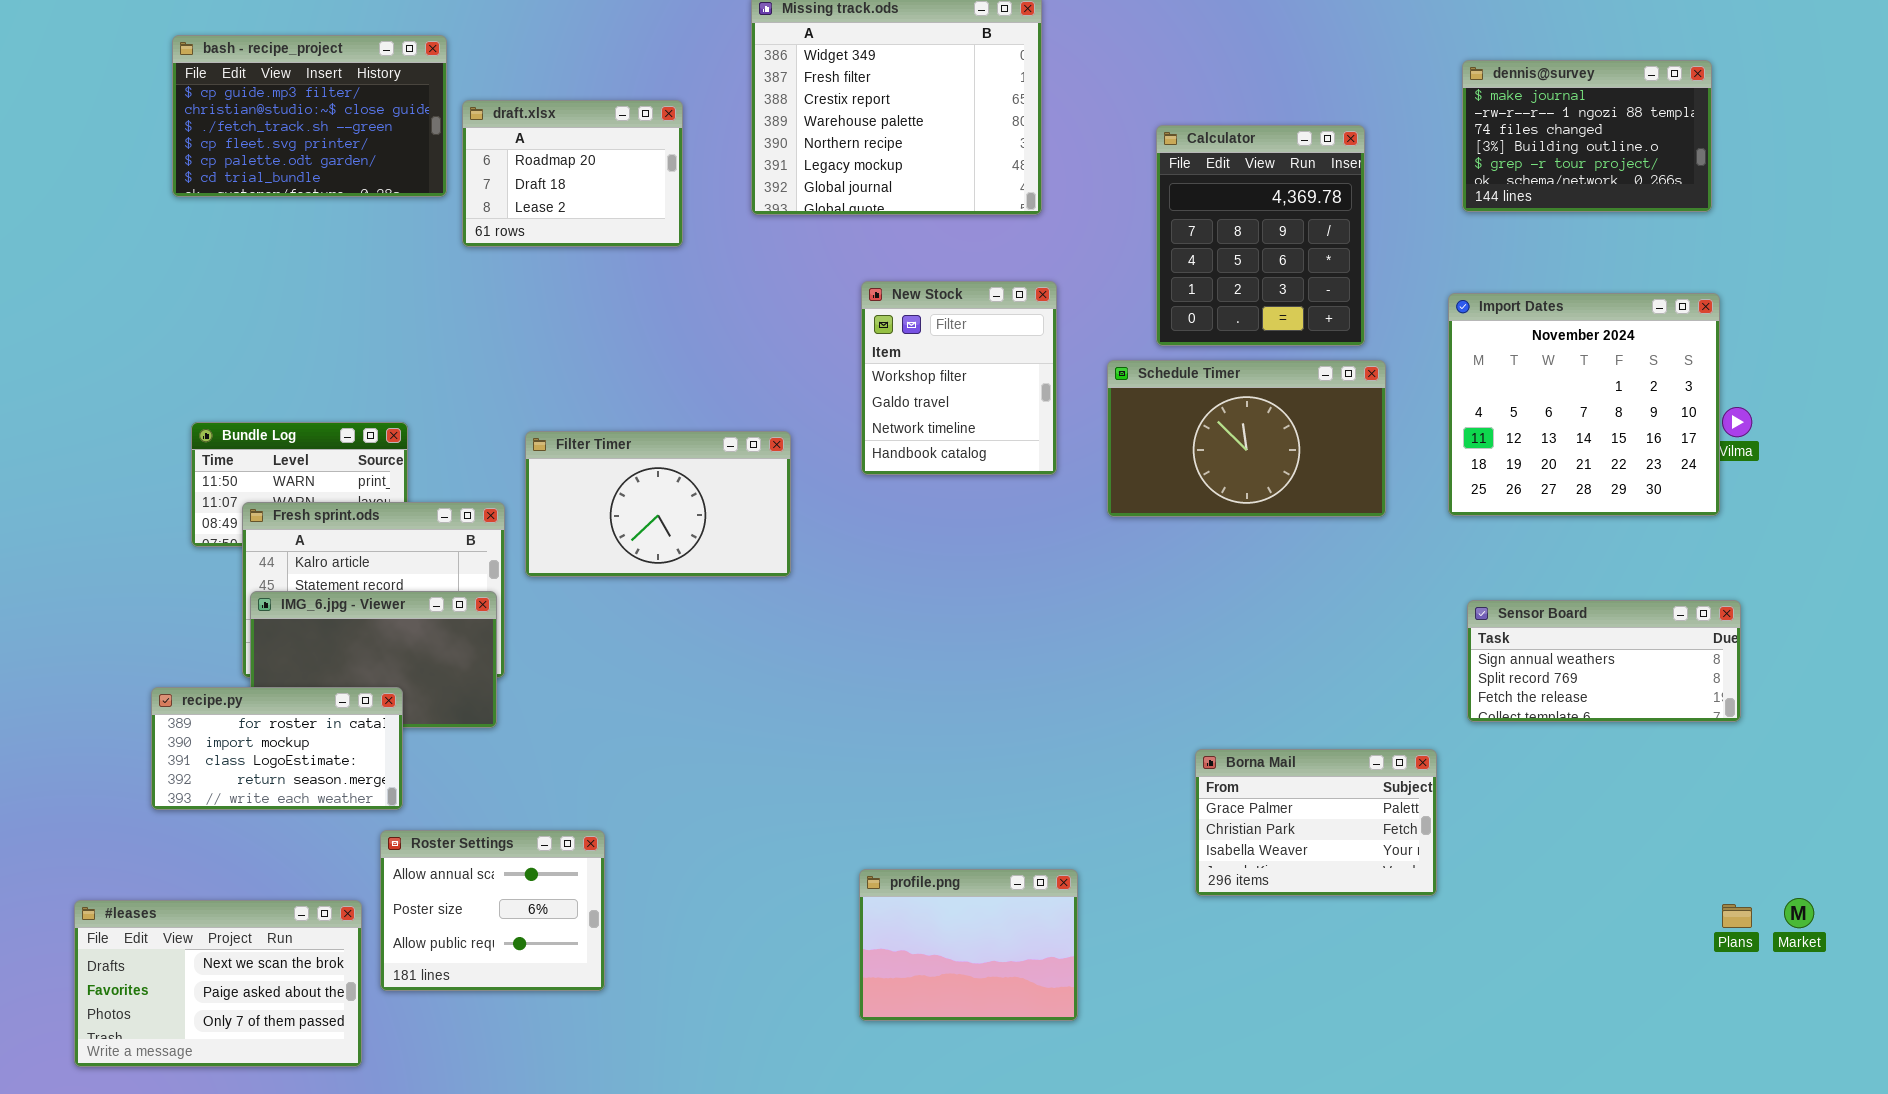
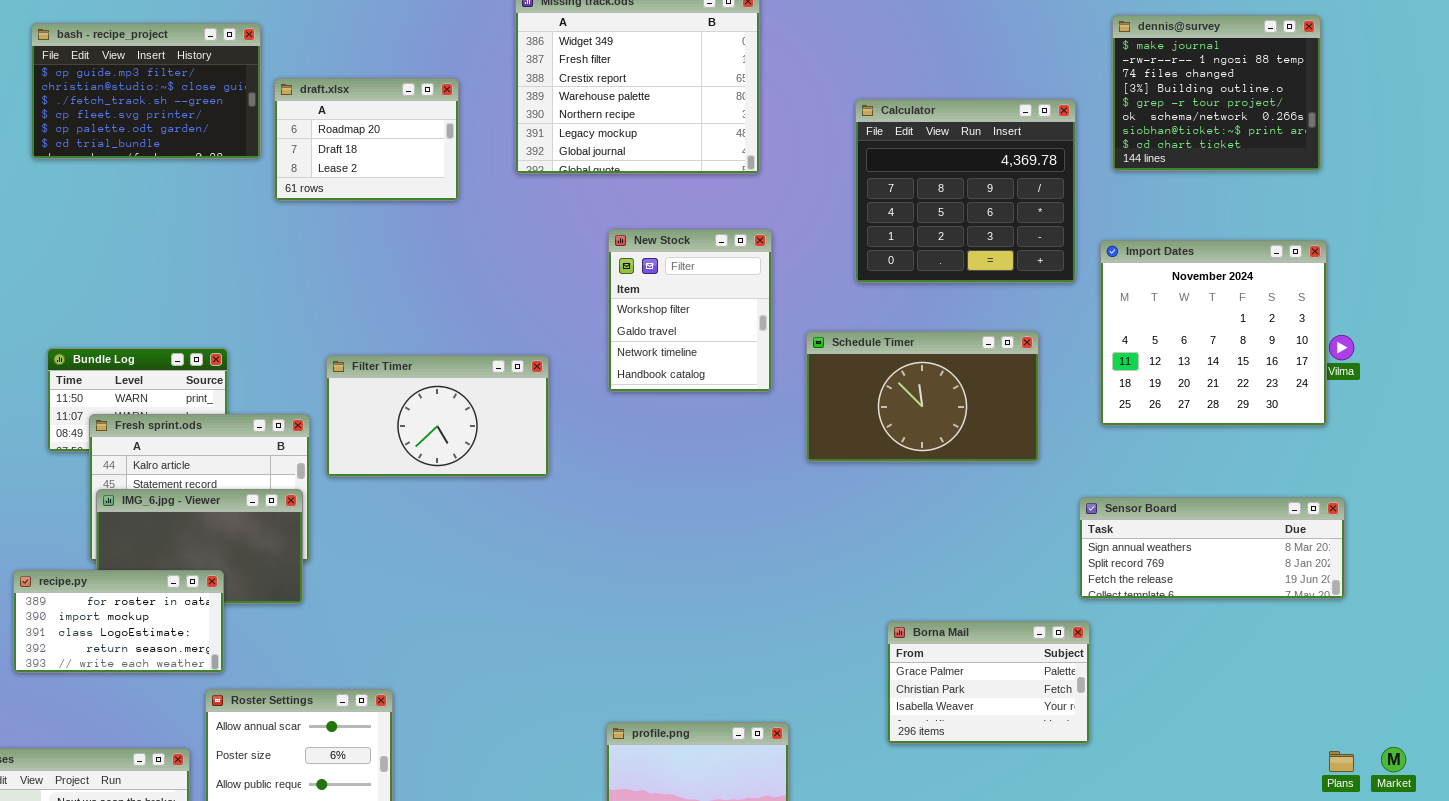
dennis@survey: [1462,60,1712,212] -> [1112,15,1321,171], resized
Calculator: [1156,125,1365,346] -> [855,99,1076,283], resized
Schedule Timer: [1107,360,1386,517] -> [806,331,1039,462], moved
Sensor Board: [1467,600,1741,722] -> [1079,497,1345,599], resized

